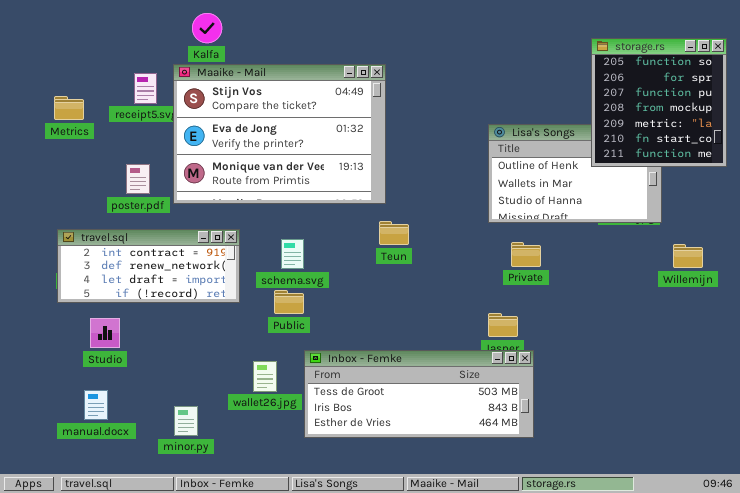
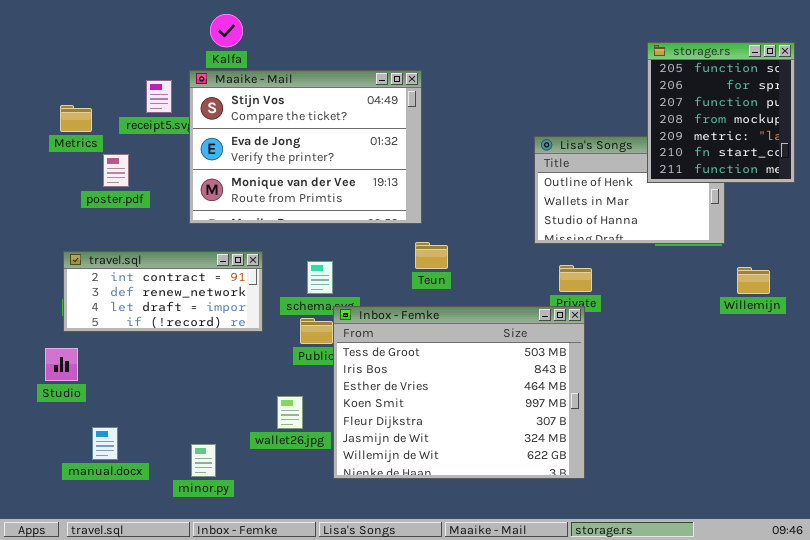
poster.pdf: [126,164,150,194] -> [103,154,129,187], moved
Studio: [90,318,120,348] -> [45,348,78,381], moved
Inbox - Femke: [304,350,534,438] -> [333,306,585,479], resized

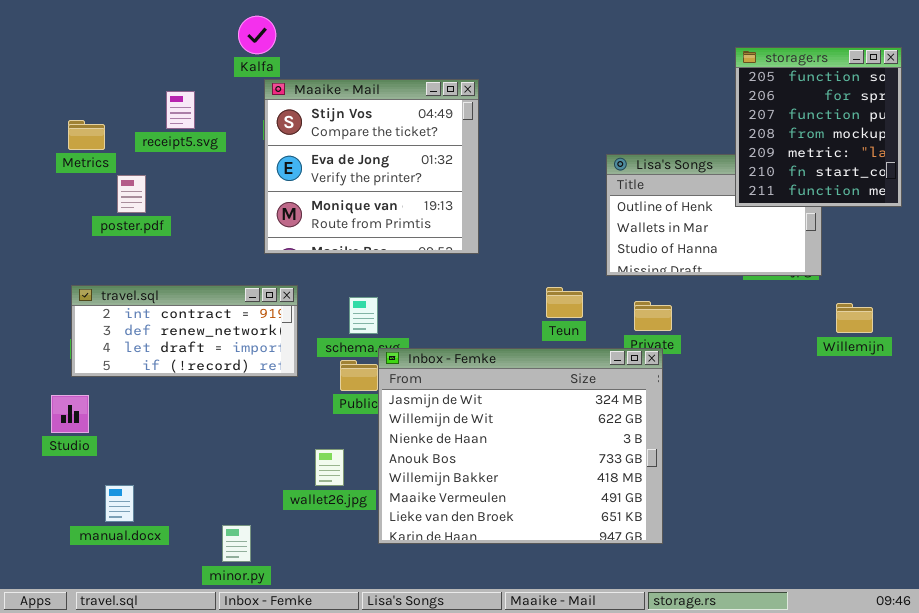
Maaike - Mail: [189,70,422,224] -> [264,79,479,254], resized
Teun: [415,242,448,269] -> [546,287,583,318], moved
Inbox - Femke: [333,306,585,479] -> [378,348,663,544], scrolled down 5 rows
minor.py: [191,444,216,477] -> [222,525,251,562], moved

